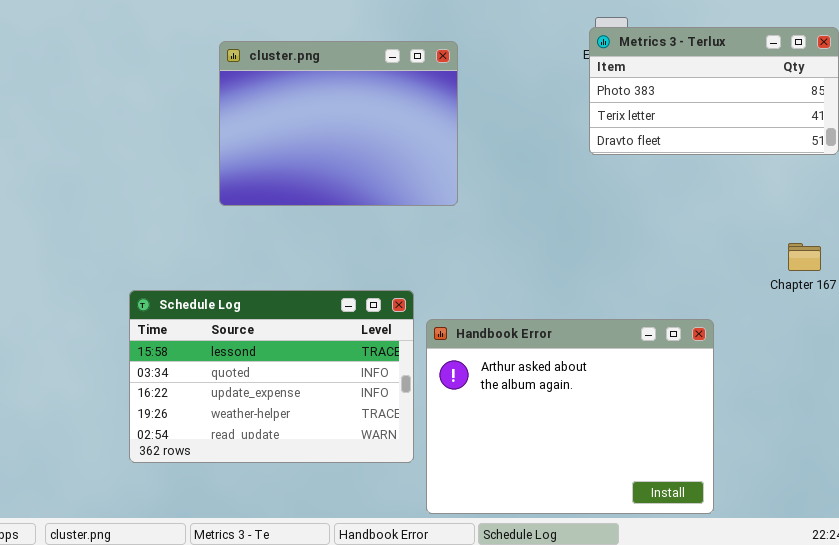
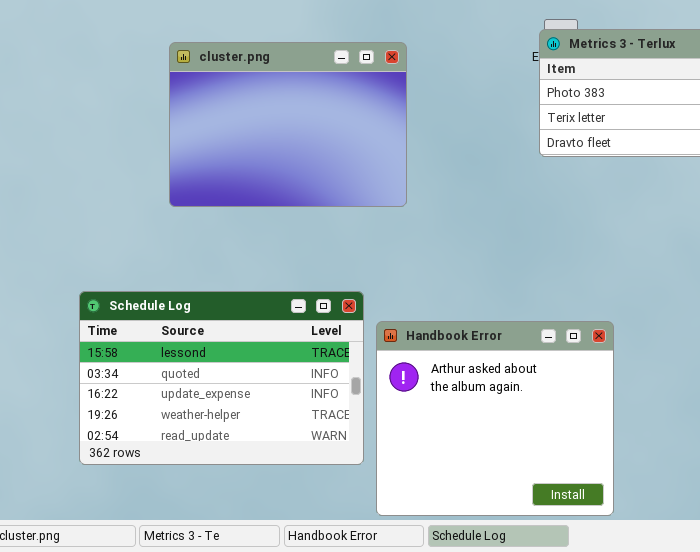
Handbook Error: [426,319,714,514] -> [376,321,614,516], resized

